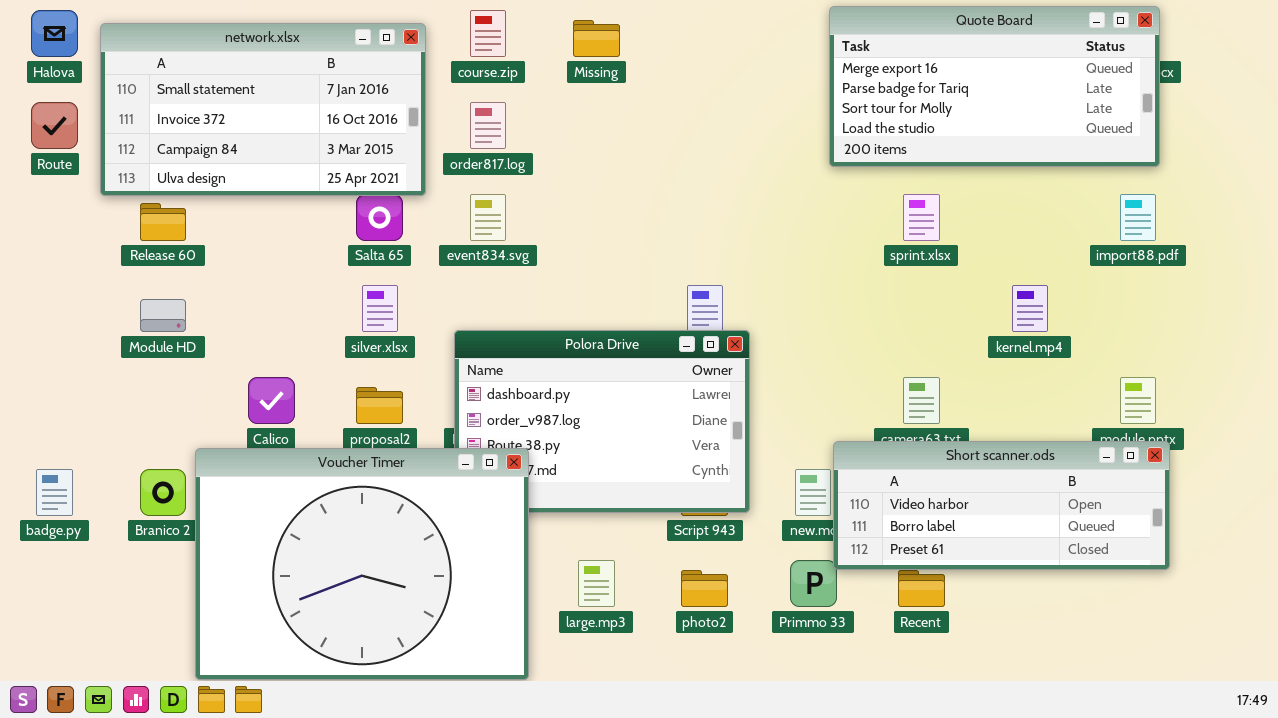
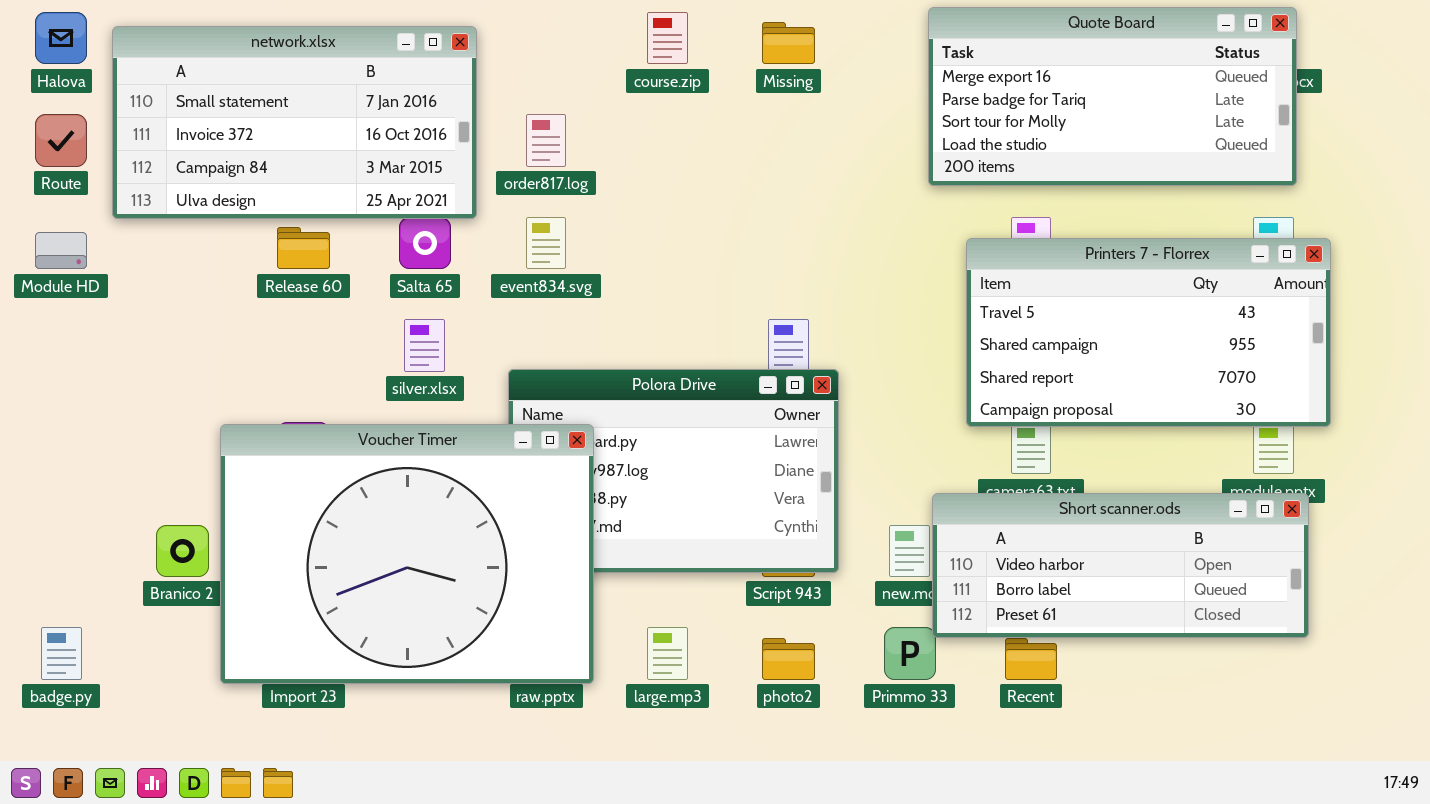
course.zip: [470,10,506,57] -> [647,12,688,64], moved
Missing: [573,20,620,57] -> [762,22,815,64], moved
Release 60: [140,203,186,241] -> [277,227,330,269], moved
Printers 7 - Florrex: none -> [966,238,1331,427], opened
Module HD: [140,299,186,332] -> [35,232,87,269], moved
Voucher Timer: [195,448,529,680] -> [220,424,594,684], moved
badge.py: [36,469,73,516] -> [41,627,82,680], moved

